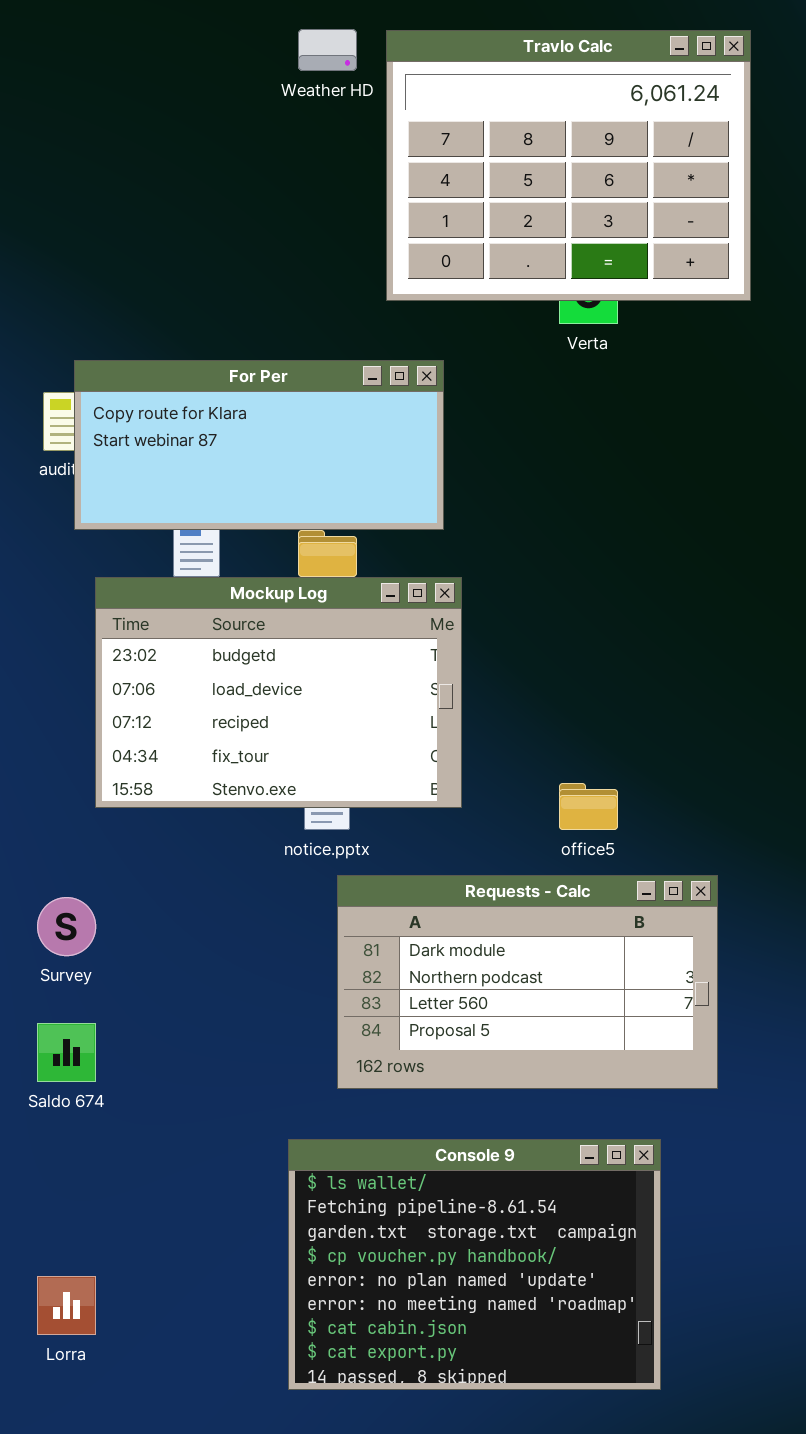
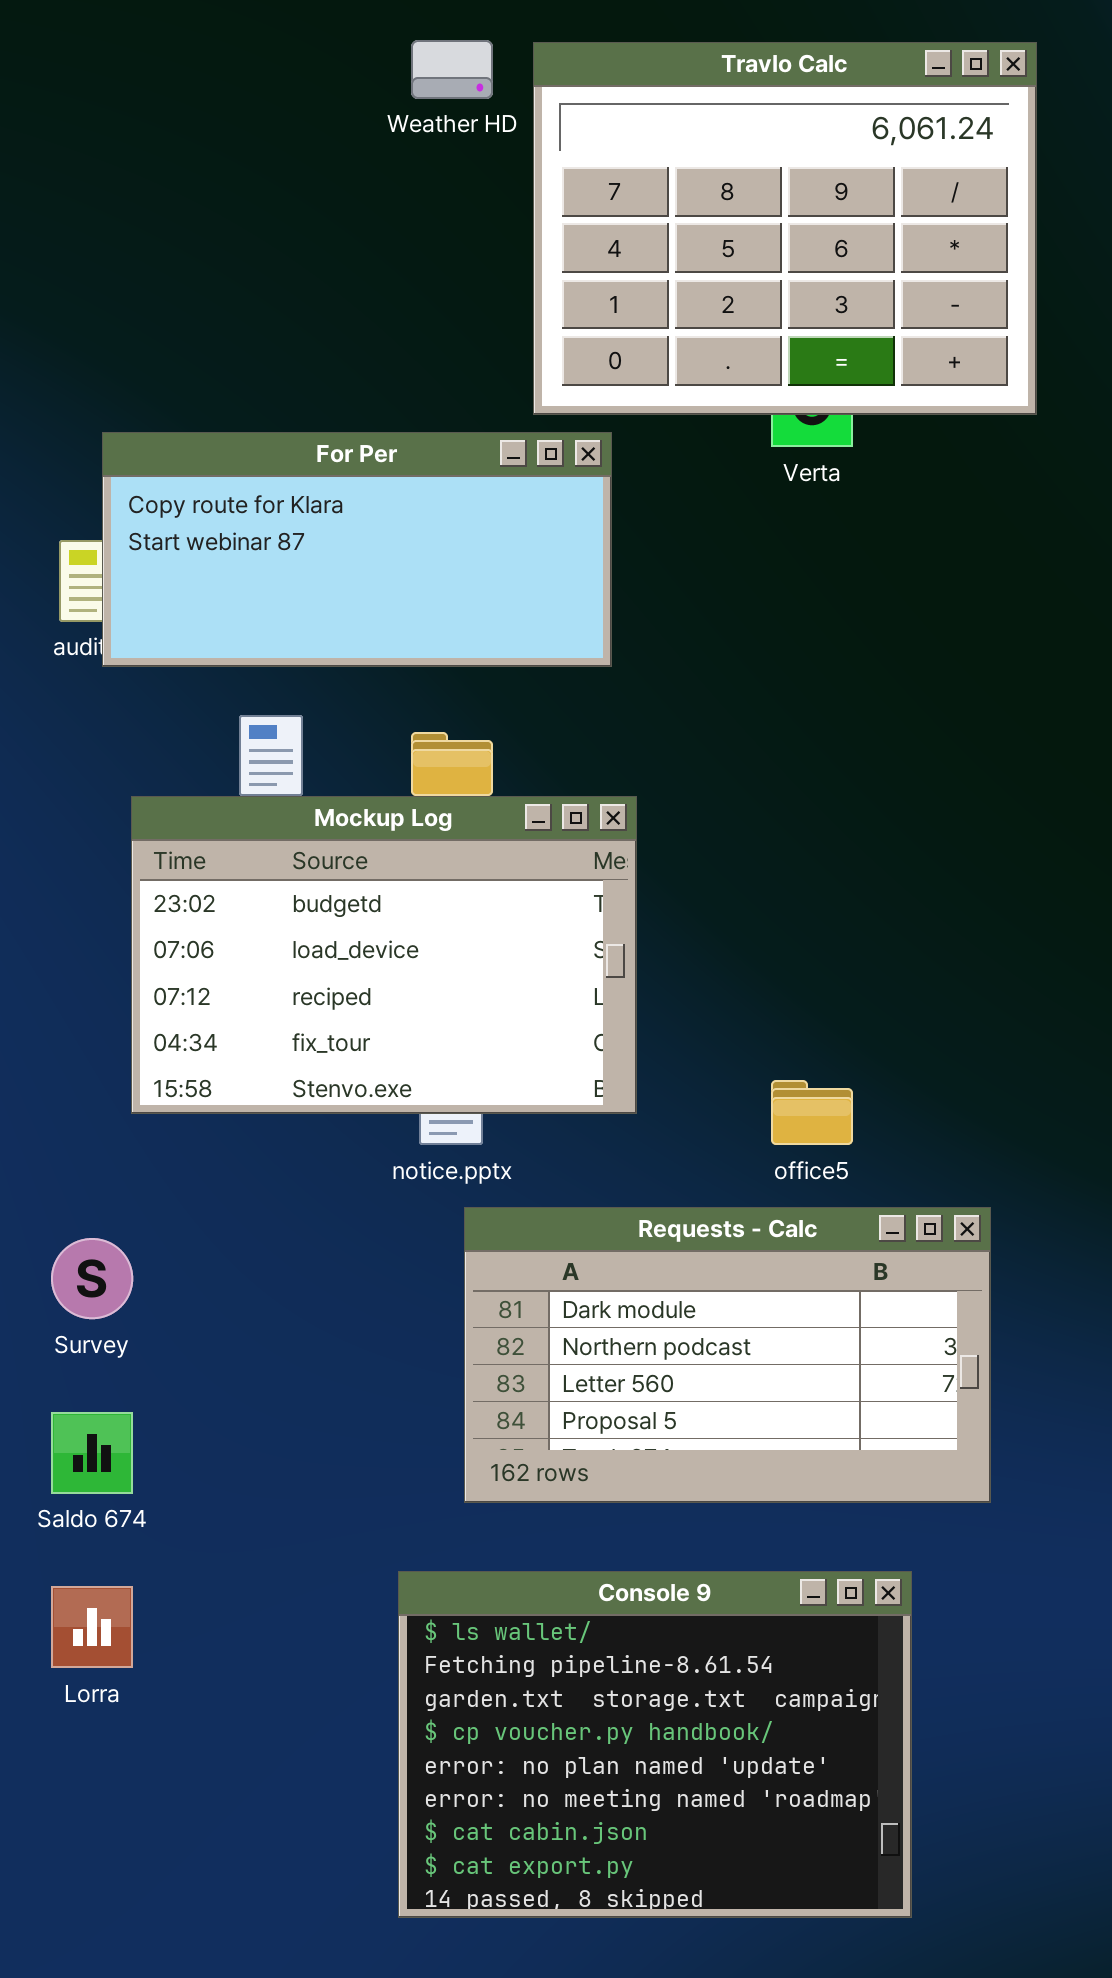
For Per: [74,360,444,530] -> [102,432,612,667], moved
Lorra: [37,1276,96,1335] -> [51,1586,133,1668], moved

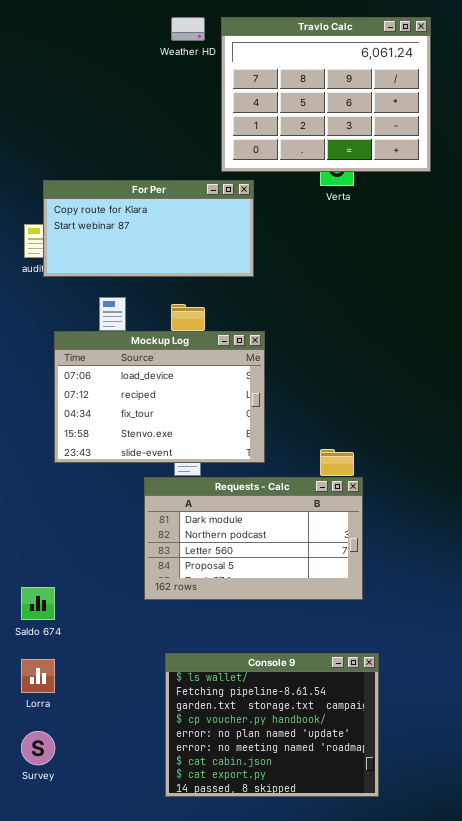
Mockup Log: [131,796,637,1114] -> [54,331,265,463], scrolled down 1 row
Requests - Calc: [464,1207,991,1503] -> [144,477,363,600], moved
Survey: [51,1238,133,1319] -> [21,731,55,765], moved

